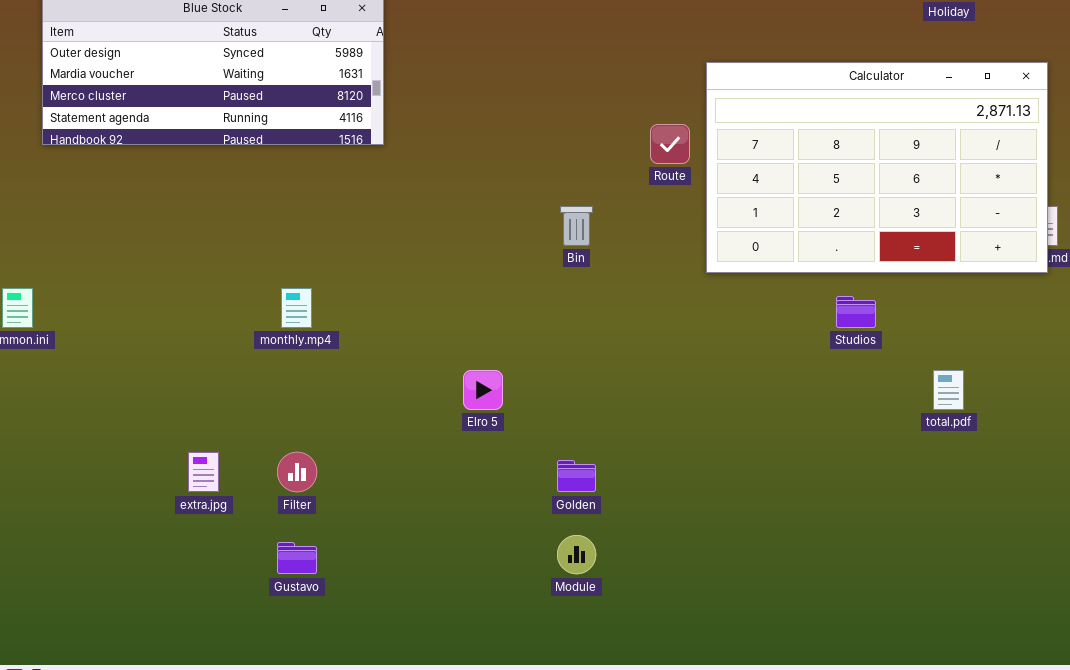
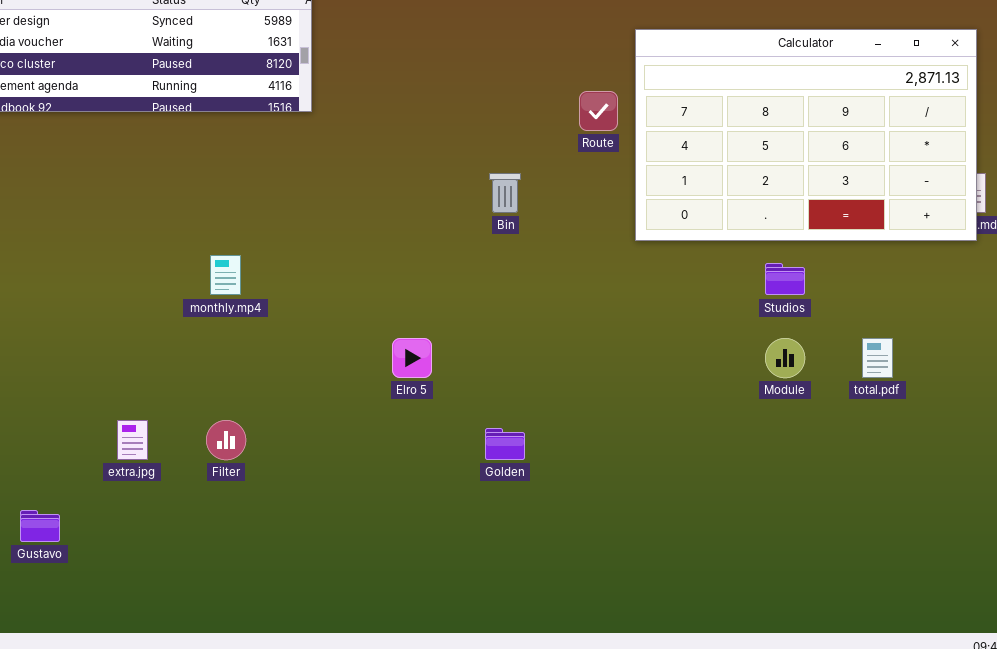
Module: [557,535,596,574] -> [765,338,805,378], moved
Gustavo: [277,542,317,574] -> [20,510,60,542], moved

